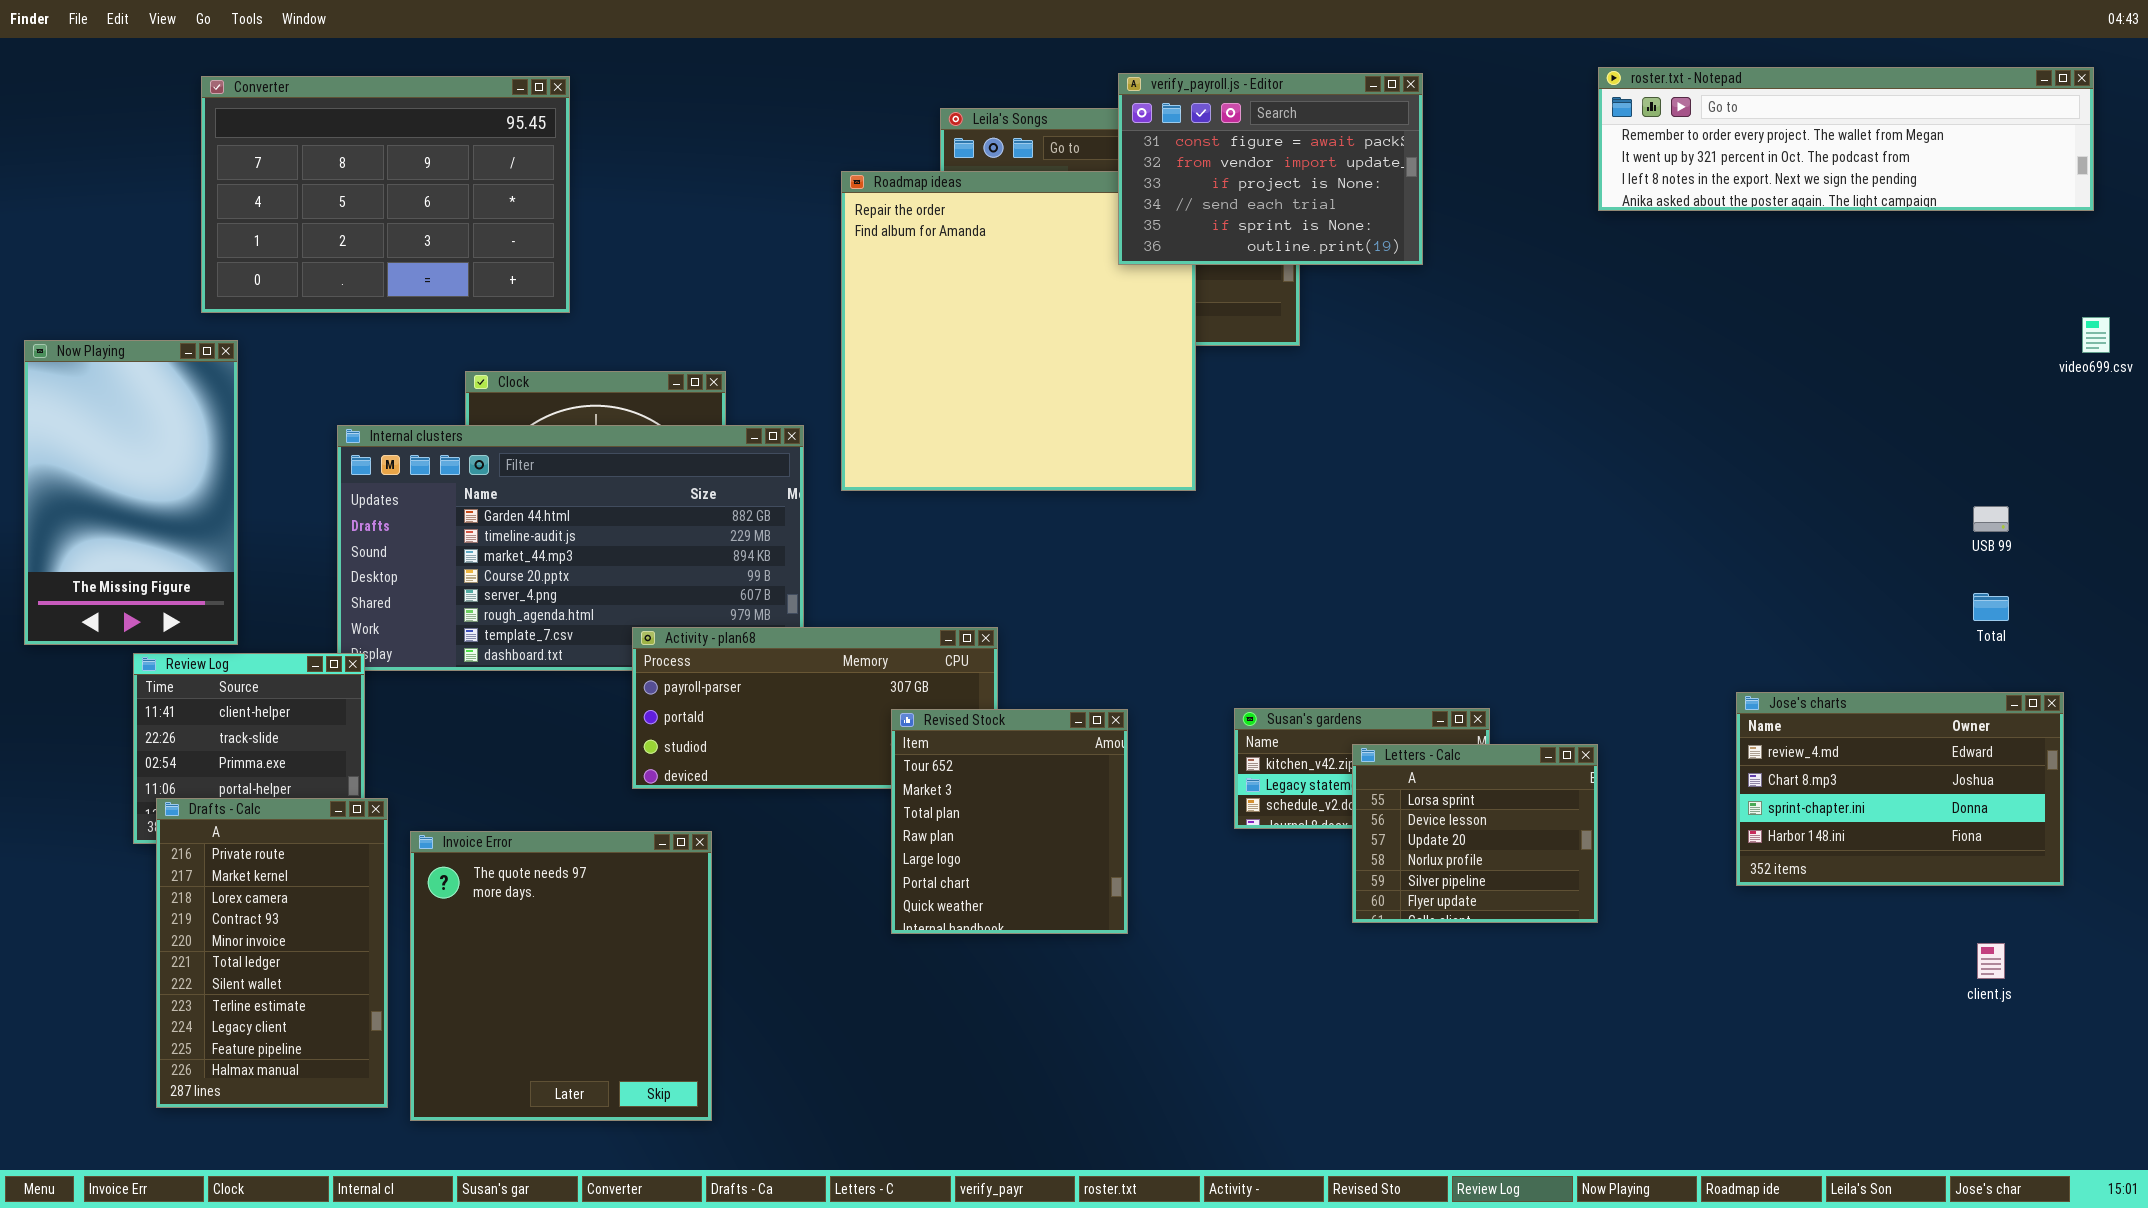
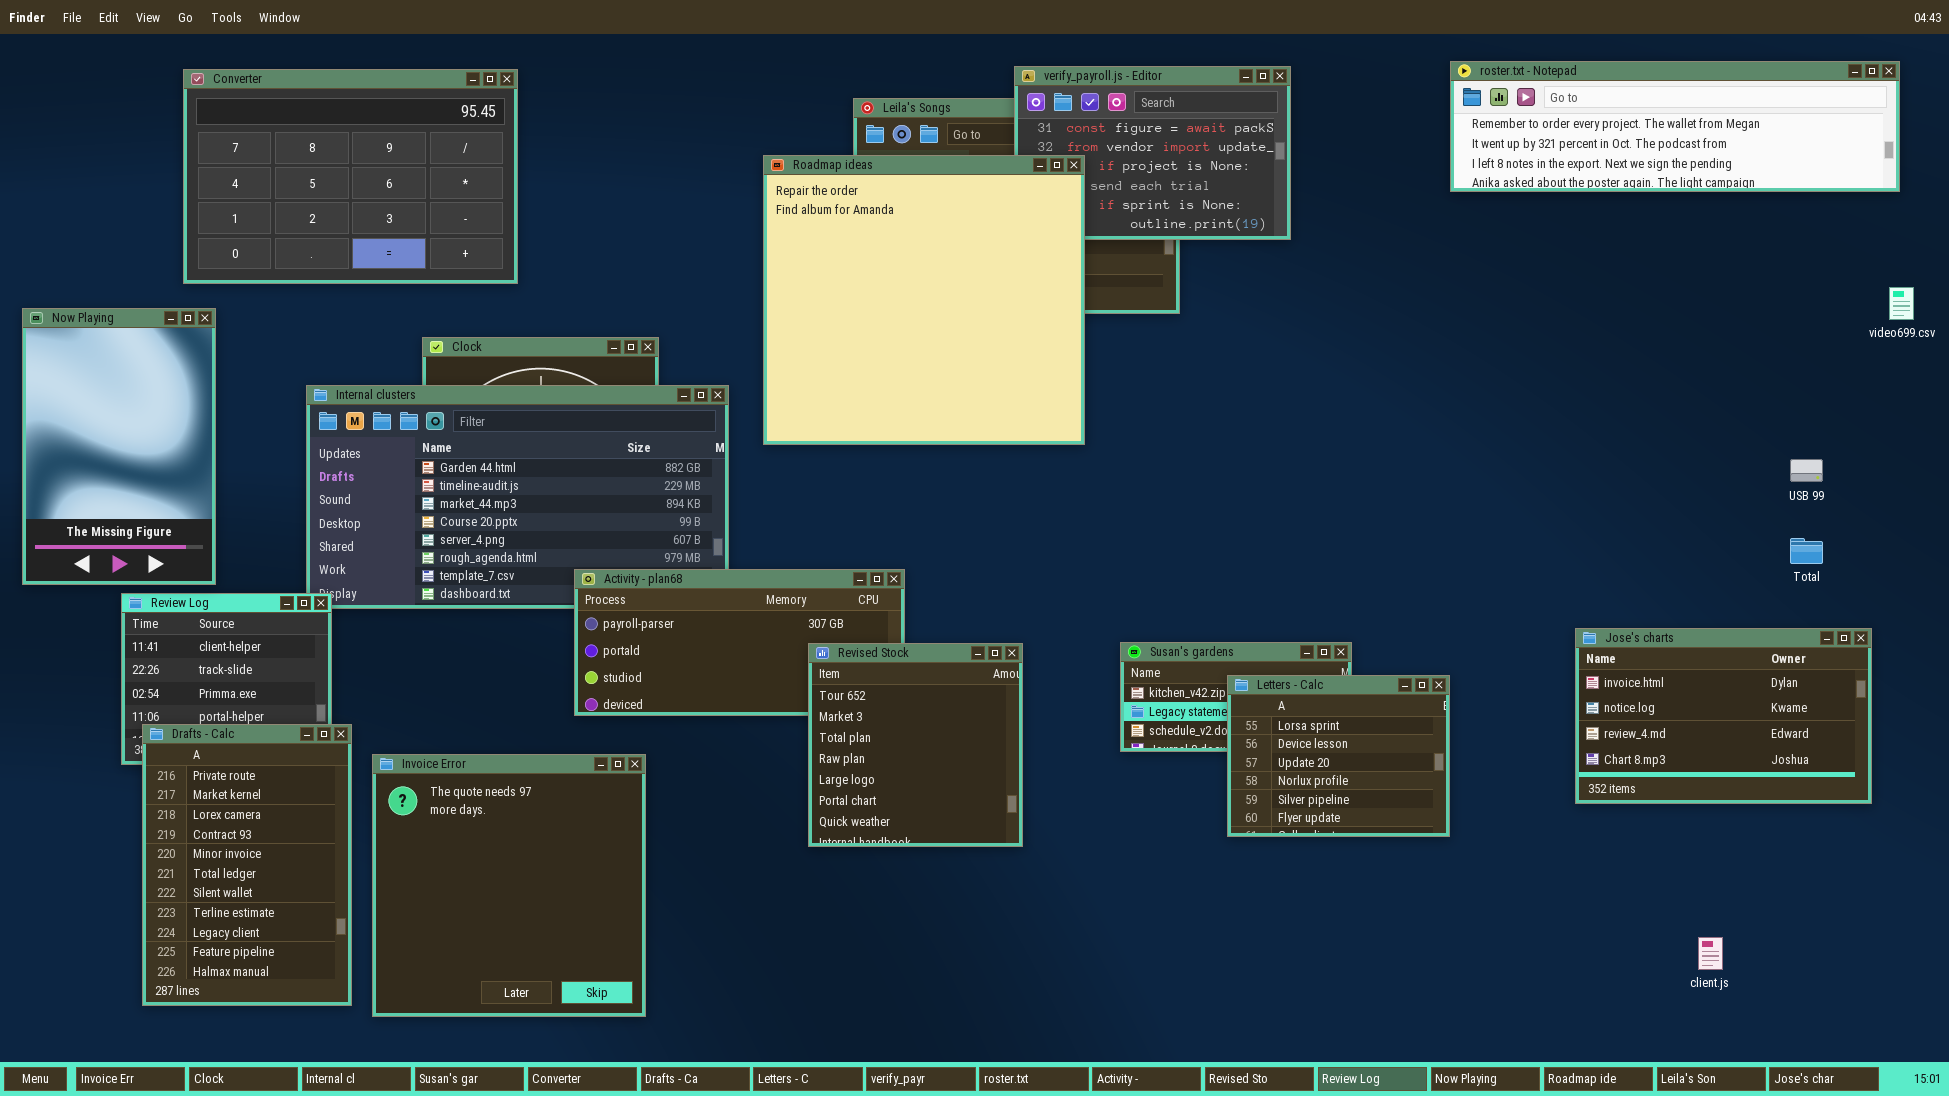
Roadmap ideas: [841,171,1196,491] -> [763,155,1085,445], raised
Jose's charts: [1736,692,2064,886] -> [1575,628,1872,804], scrolled up 2 rows
client.js: [1977,943,2005,979] -> [1698,937,1723,970], moved

